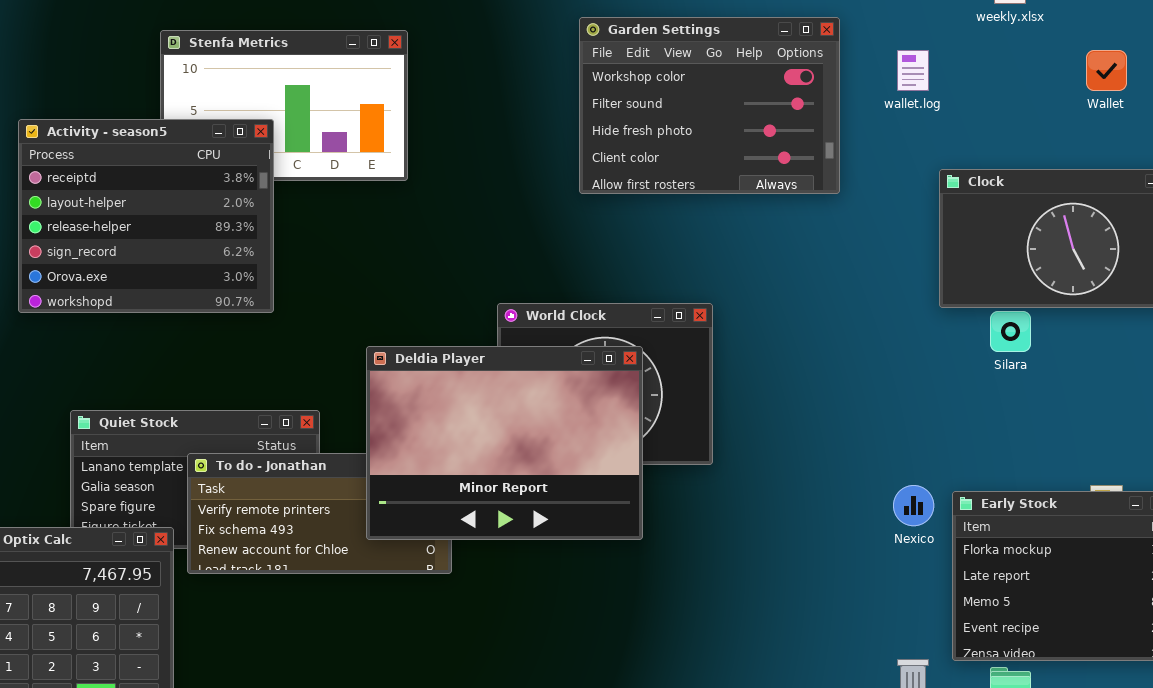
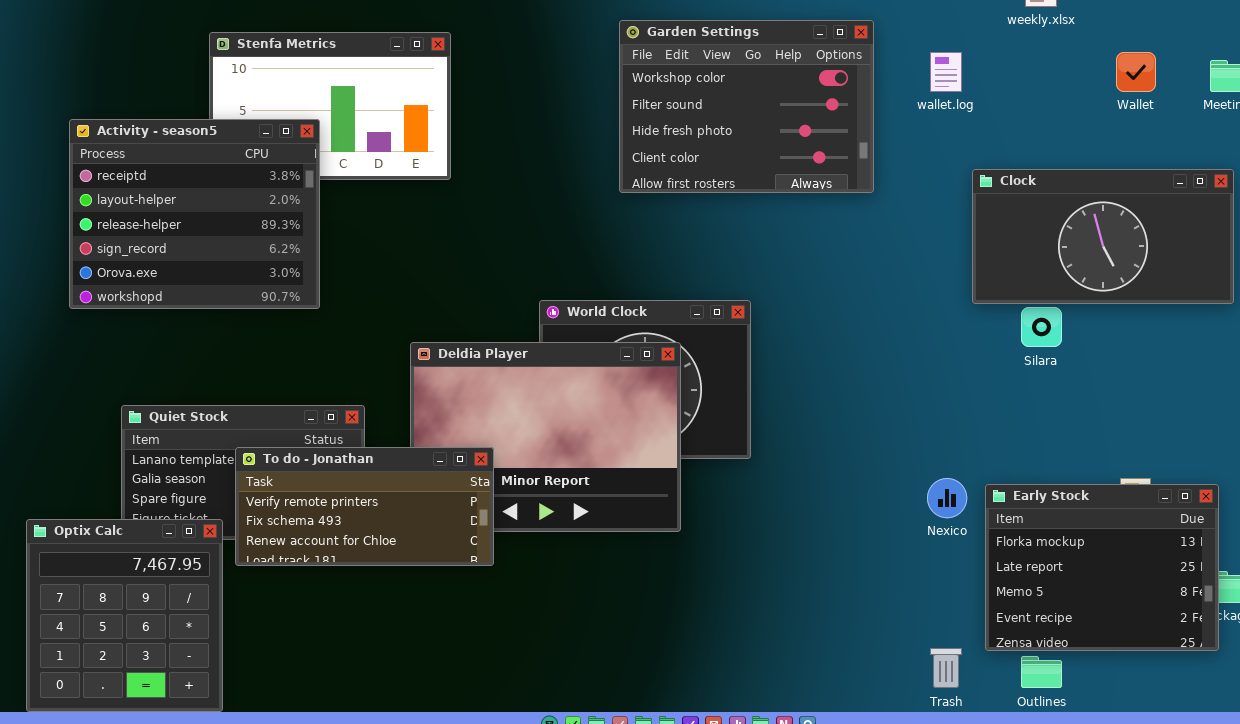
To do - Jonathan: [187,453,452,574] -> [235,447,494,566], raised

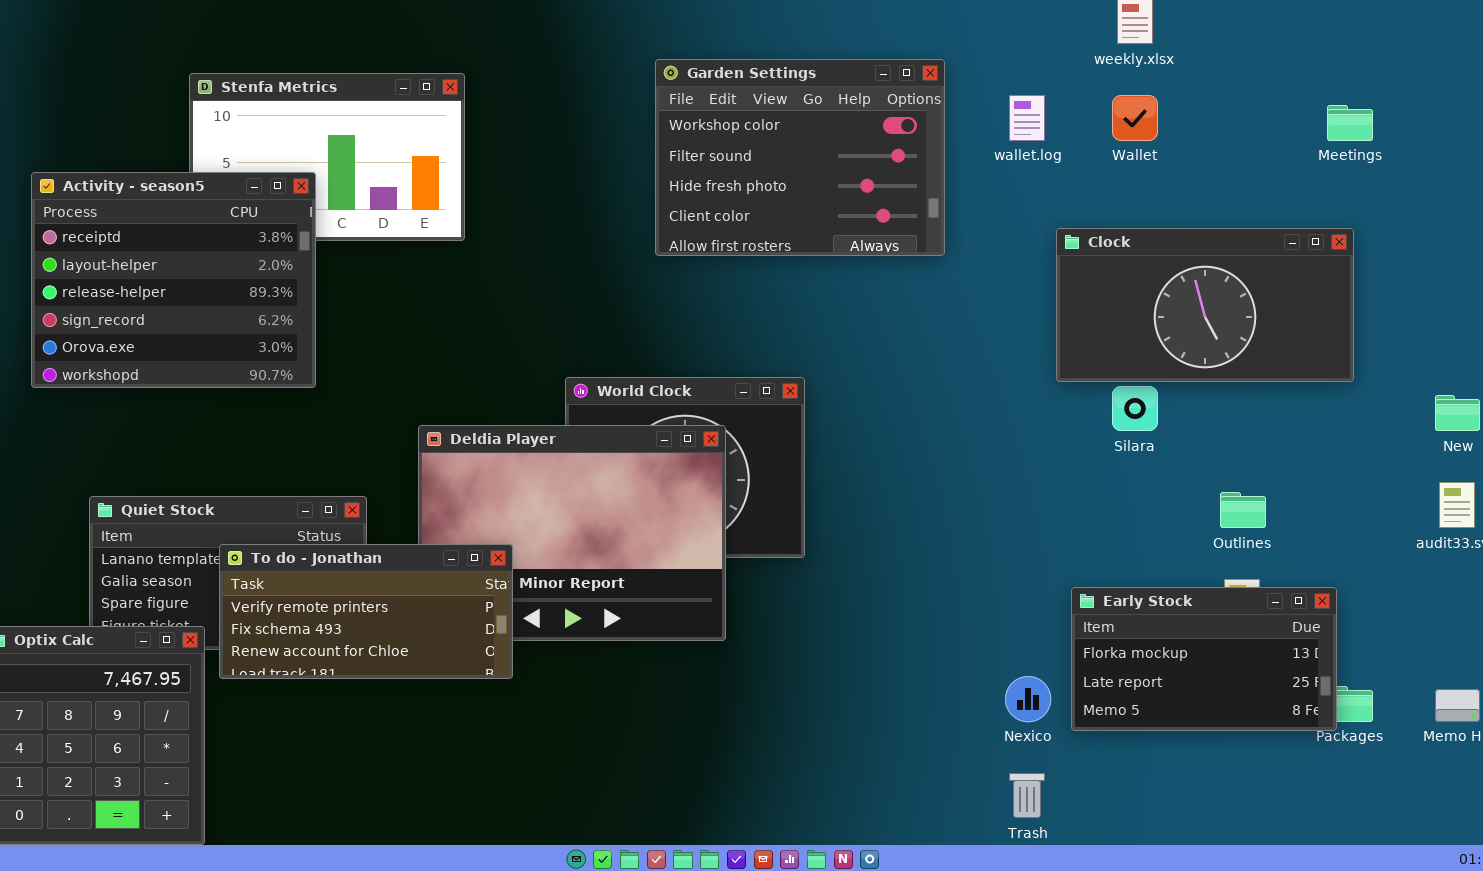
Wallet: [1116,52,1156,92] -> [1112,95,1158,141], moved
Nexico: [927,478,967,518] -> [1005,676,1051,722], moved
Early Stock: [985,484,1219,651] -> [1071,587,1337,731], resized
Outlines: [1021,656,1062,688] -> [1220,492,1266,528], moved

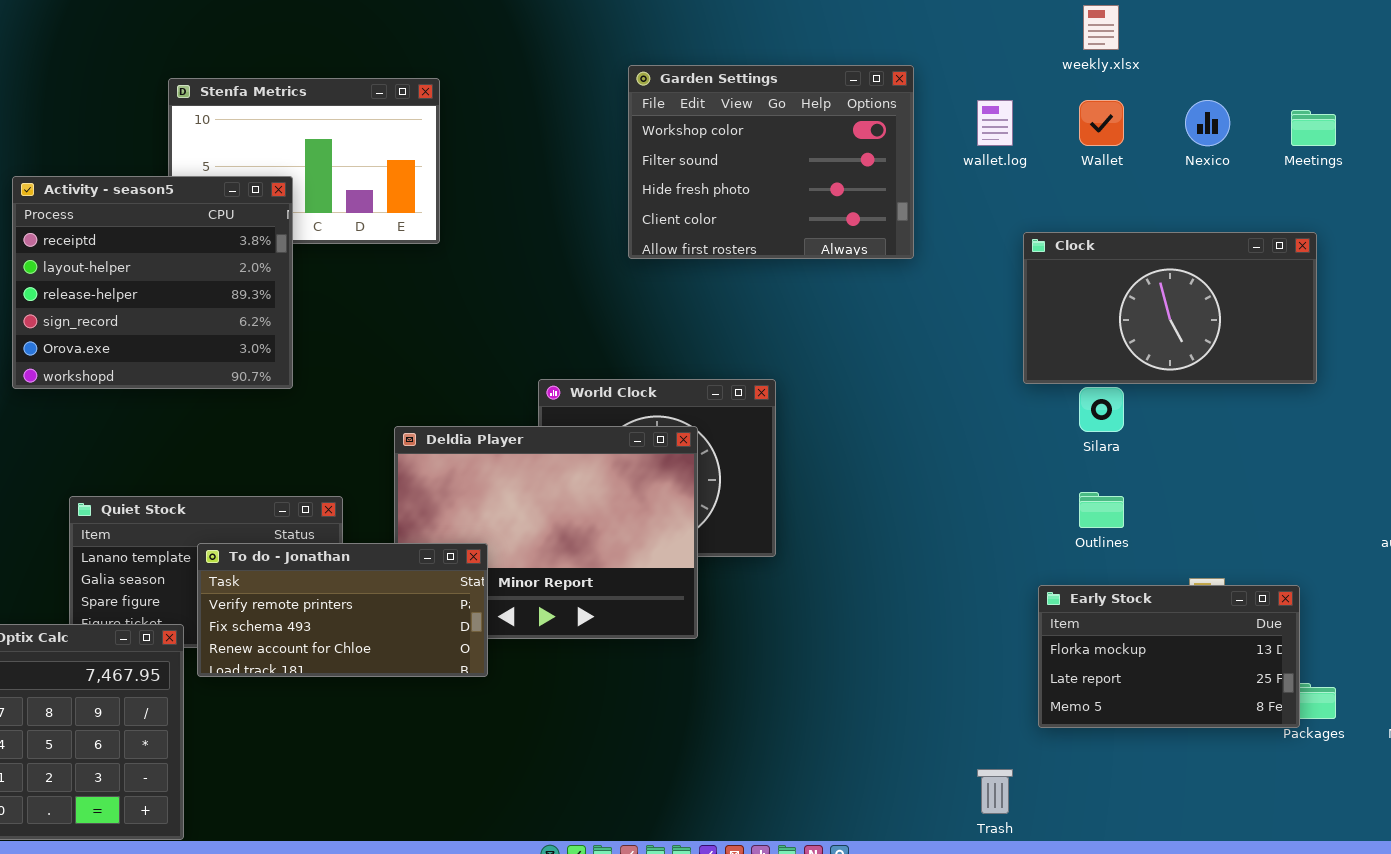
Outlines: [1220,492,1266,528] -> [1079,492,1124,528], moved
Nexico: [1005,676,1051,722] -> [1185,100,1230,146], moved

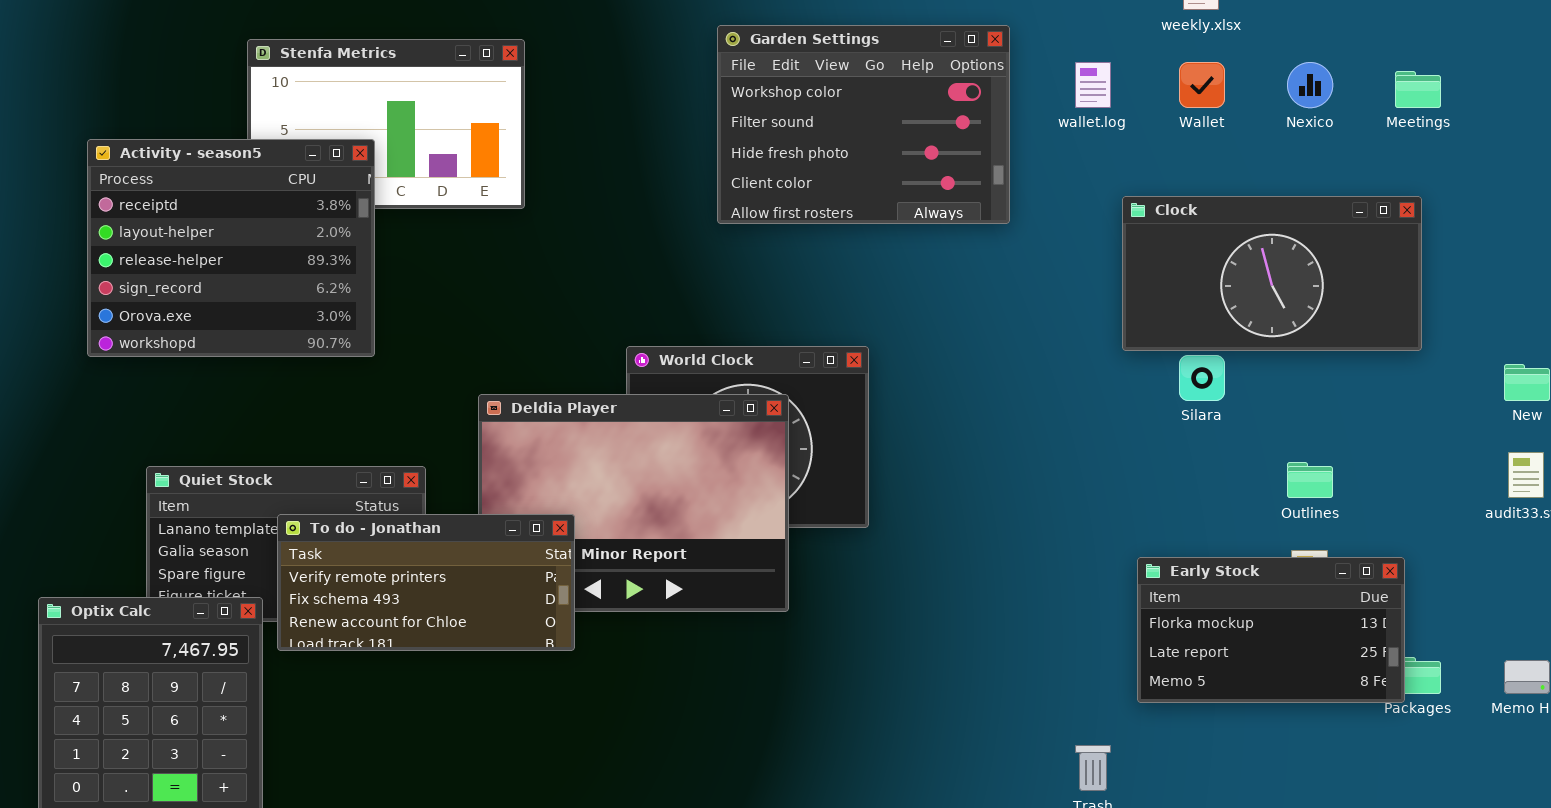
Outlines: [1079,492,1124,528] -> [1287,462,1333,498], moved

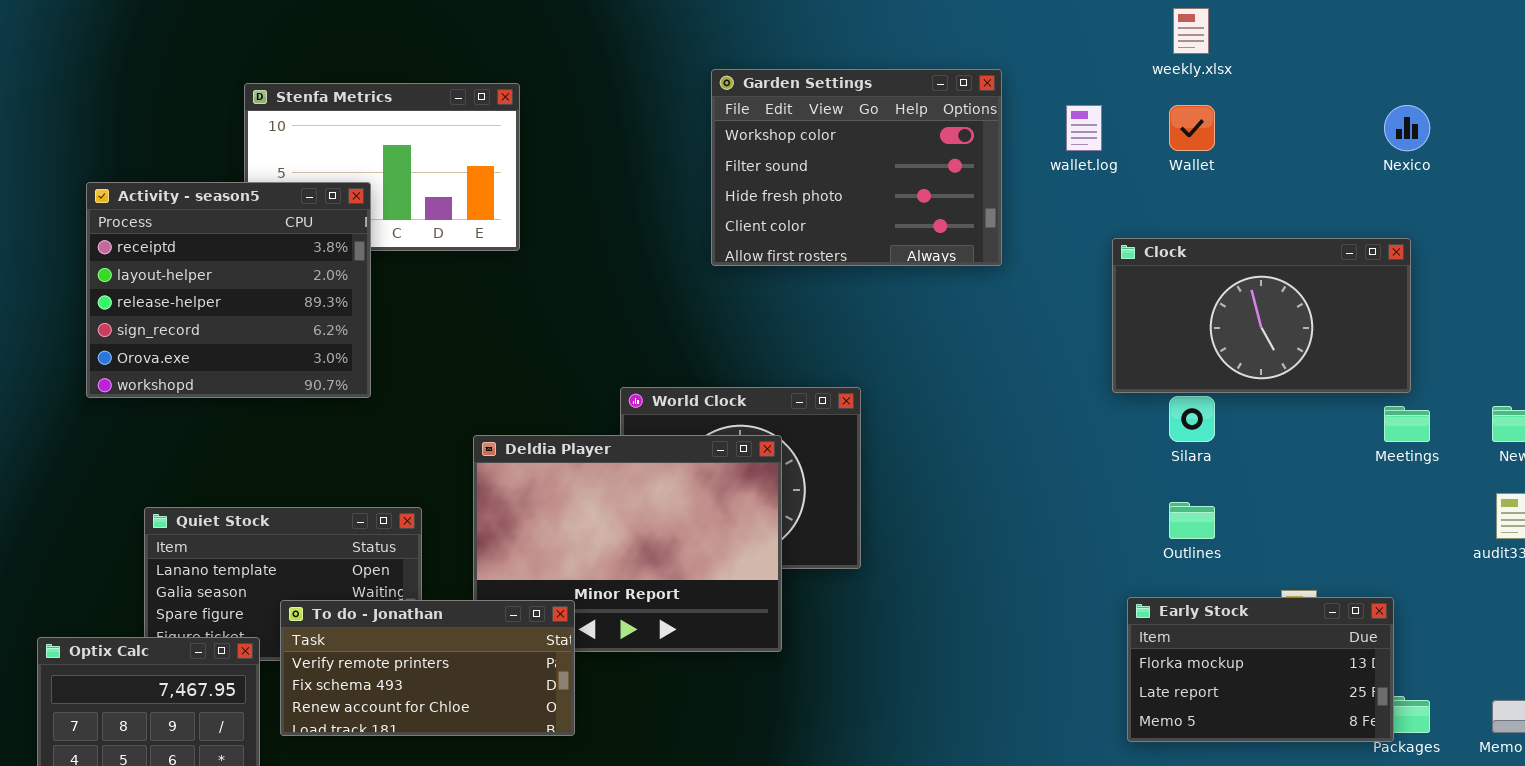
Nexico: [1287,62,1333,108] -> [1384,105,1430,151], moved
Meetings: [1395,71,1441,108] -> [1384,406,1430,442], moved
Outlines: [1287,462,1333,498] -> [1169,502,1215,539], moved
To do - Jonathan: [277,514,575,651] -> [280,600,575,736], moved

